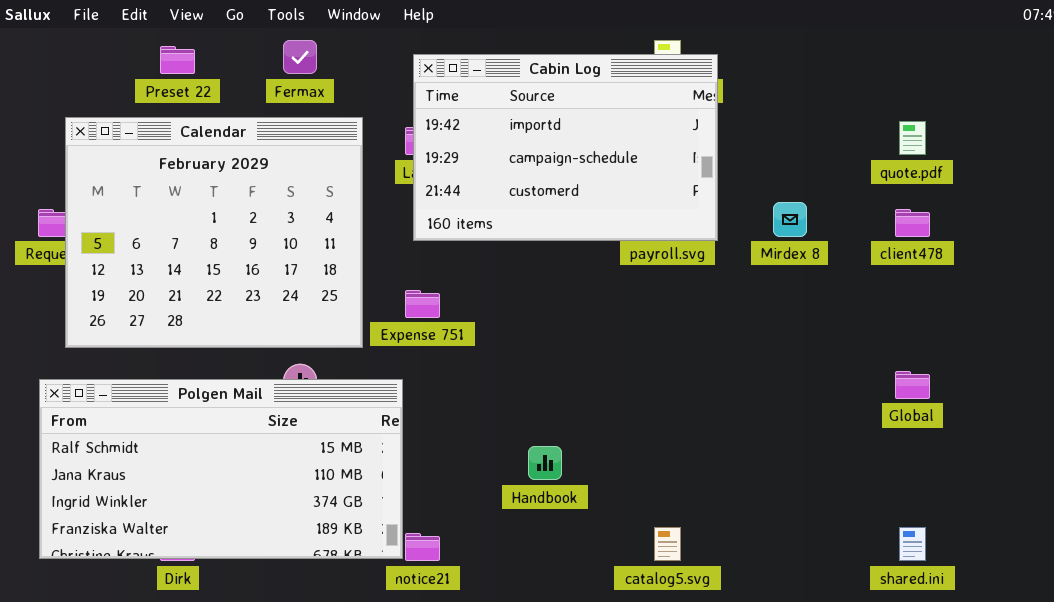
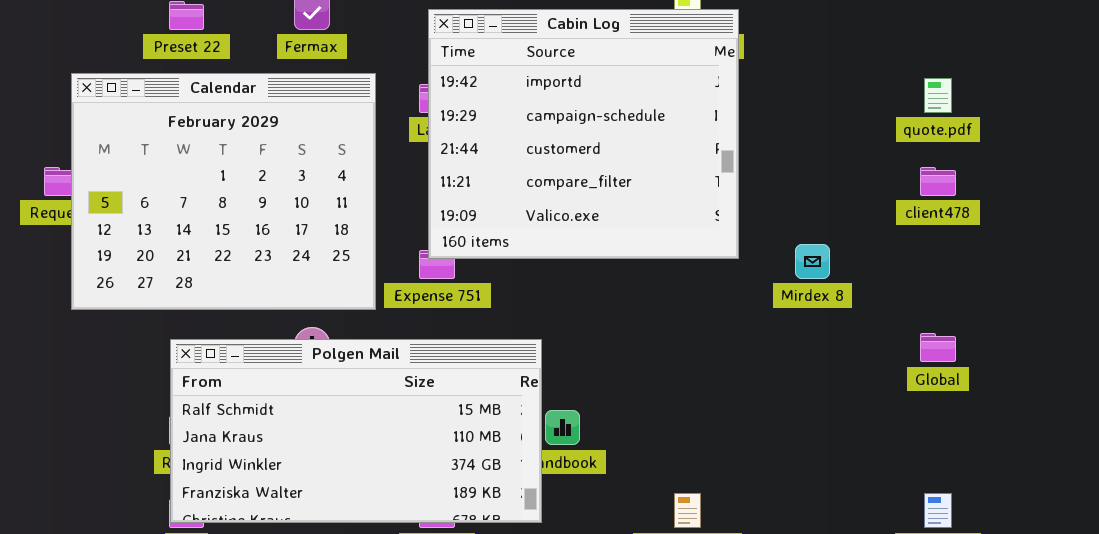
Cabin Log: [413,54,718,241] -> [428,9,739,259], resized
Mirdex 8: [773,202,807,237] -> [795,244,830,279], moved
Polgen Mail: [39,379,403,559] -> [170,339,542,523], moved

